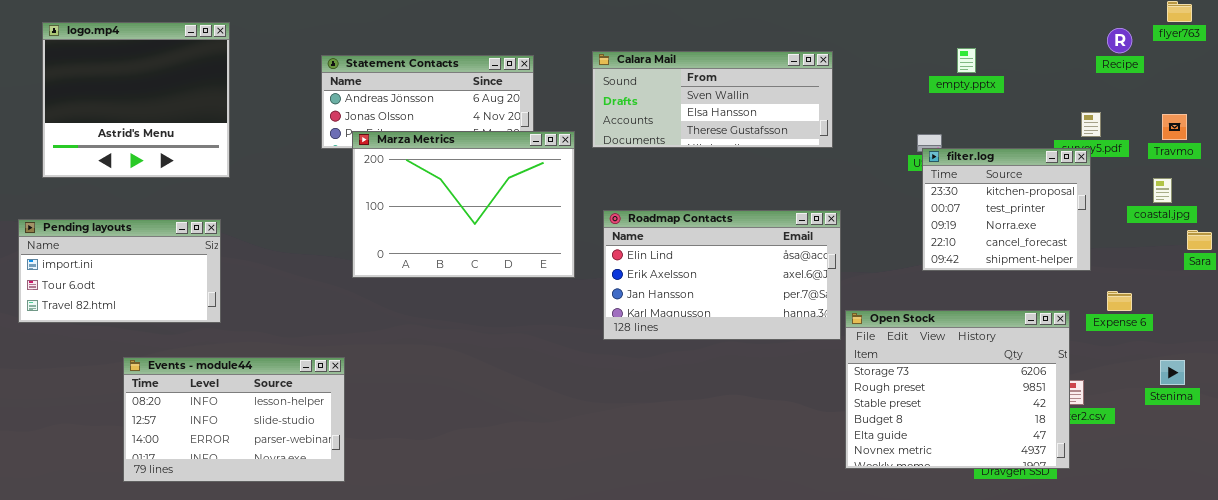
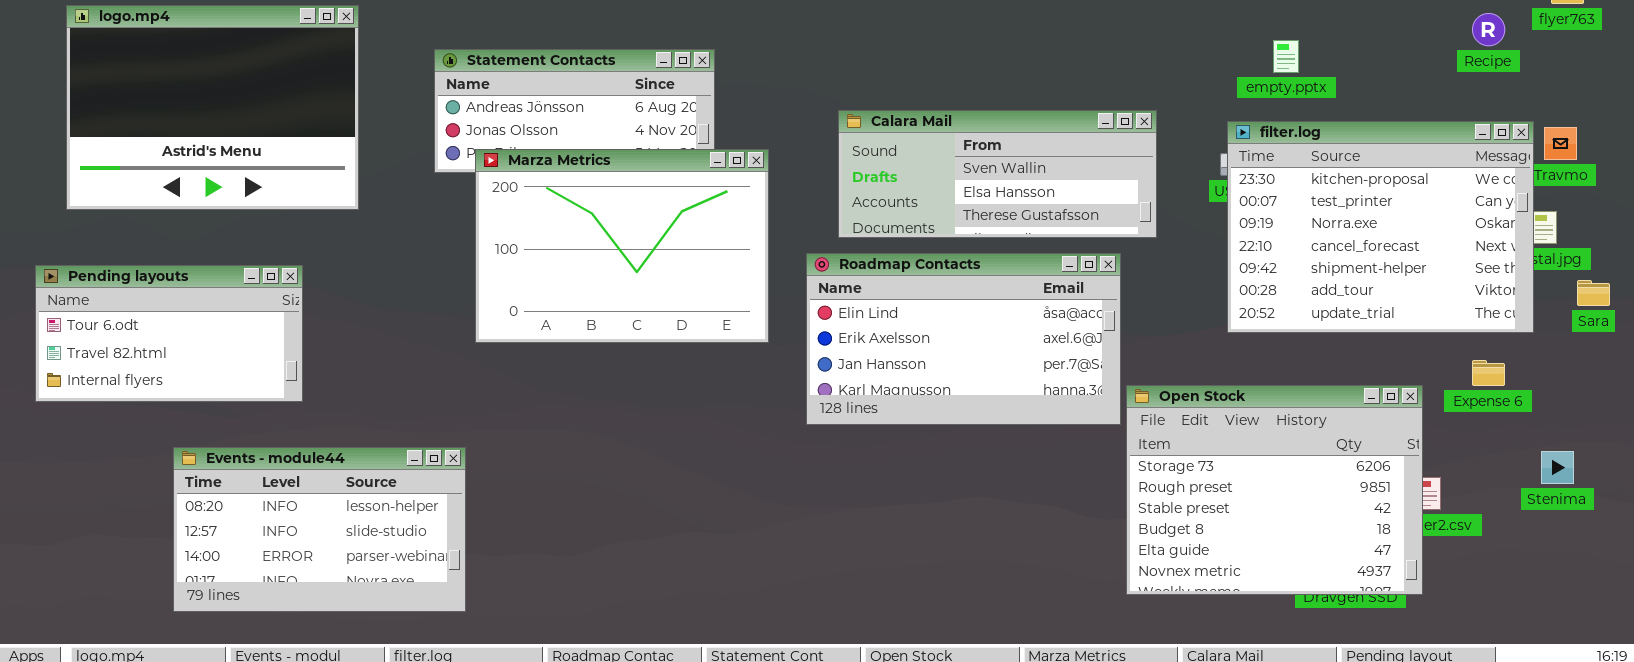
logo.mp4: [42,22,230,178] -> [66,5,359,210], resized
Calara Mail: [592,51,833,148] -> [838,110,1157,238], moved
filter.log: [922,148,1091,271] -> [1227,121,1534,333], resized
Pending layouts: [18,219,221,323] -> [35,265,303,402], scrolled down 1 row

